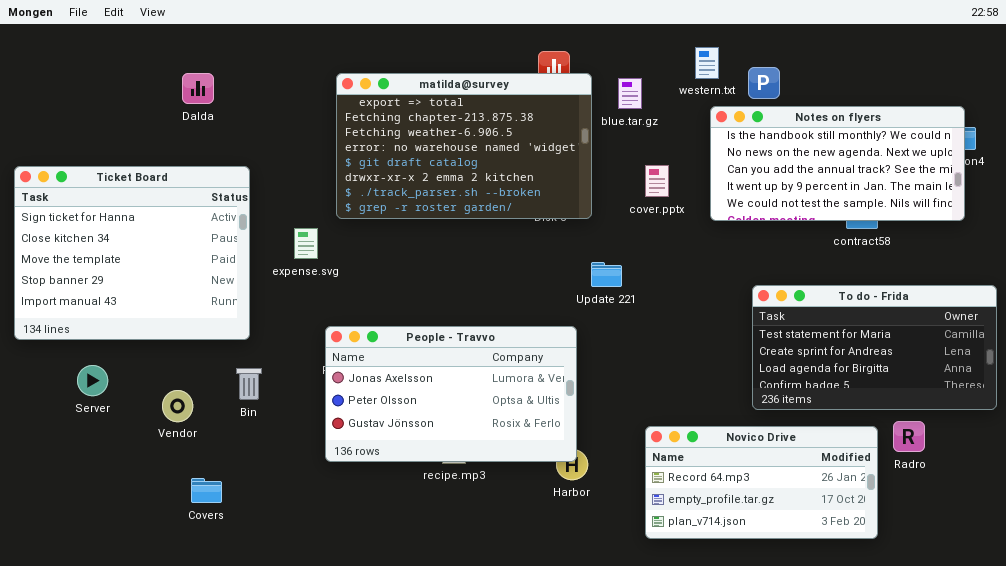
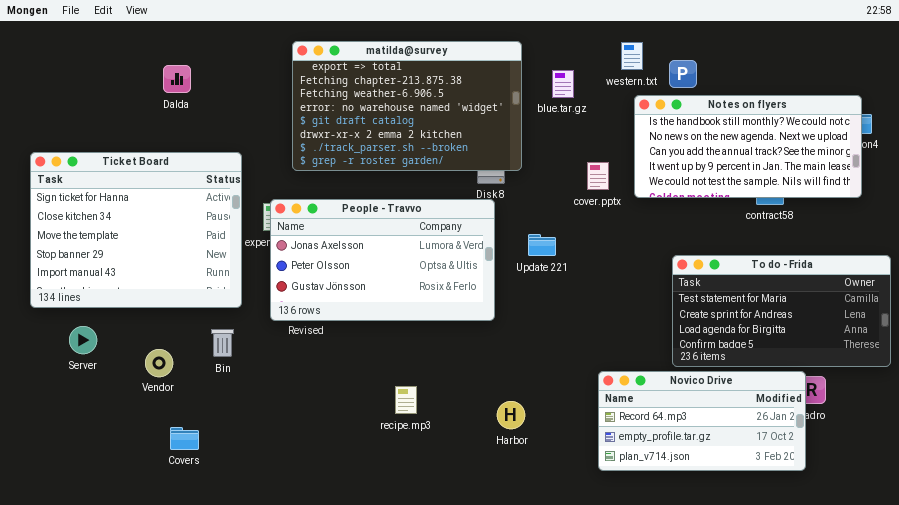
matilda@survey: [336,73,592,219] -> [292,41,522,171], moved
cover.pptx: [645,165,669,197] -> [587,162,609,190], moved
Ticket Board: [14,166,250,340] -> [30,152,242,308], moved
People - Travvo: [325,326,577,462] -> [270,199,495,321], moved
Novico Drive: [645,426,878,539] -> [598,371,806,471], moved

